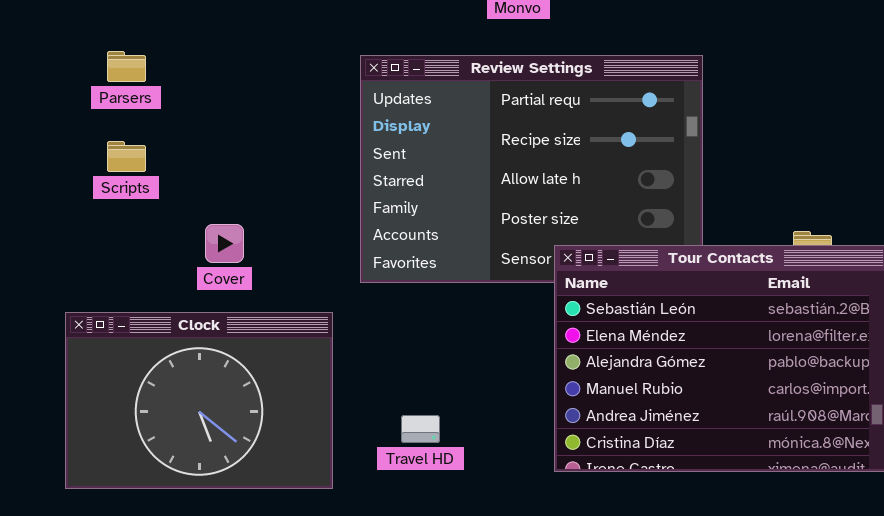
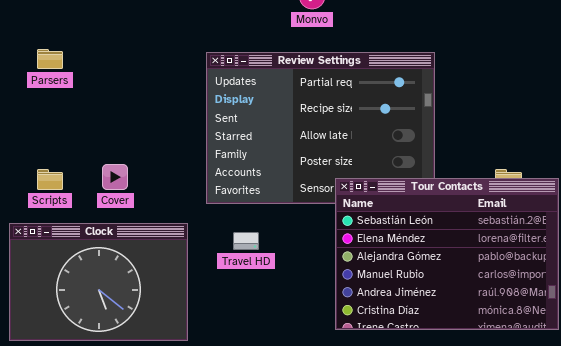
Scripts: [107,141,146,172] -> [37,169,63,190], moved
Travel HD: [401,415,440,443] -> [233,232,259,250], moved

